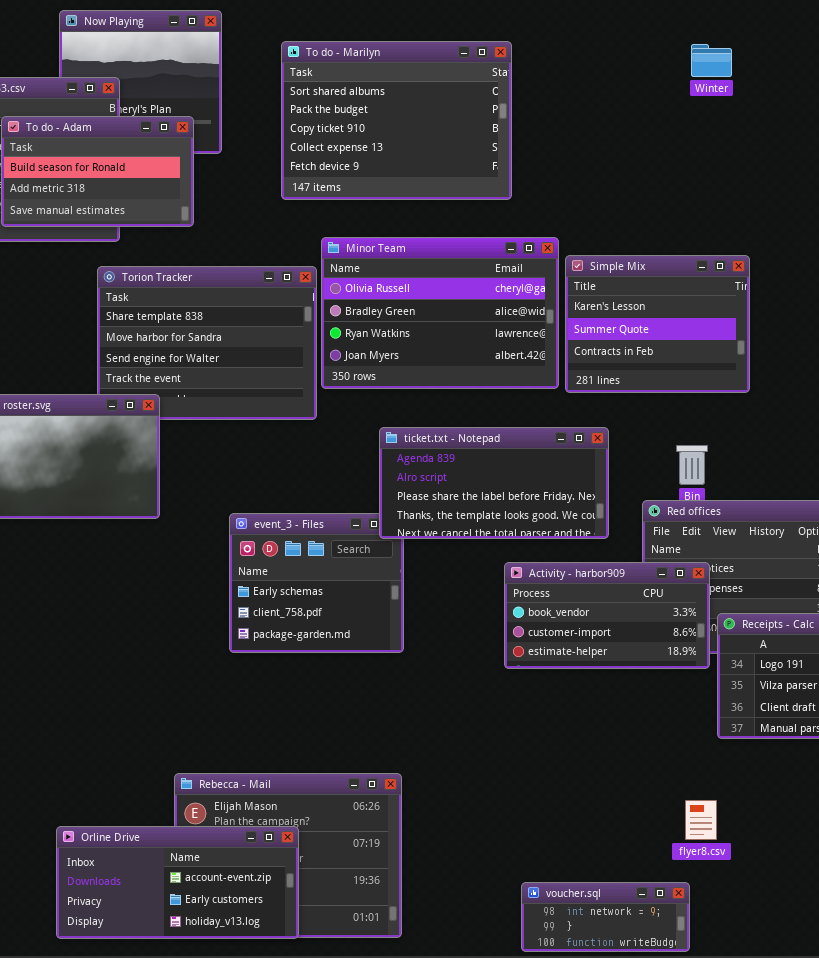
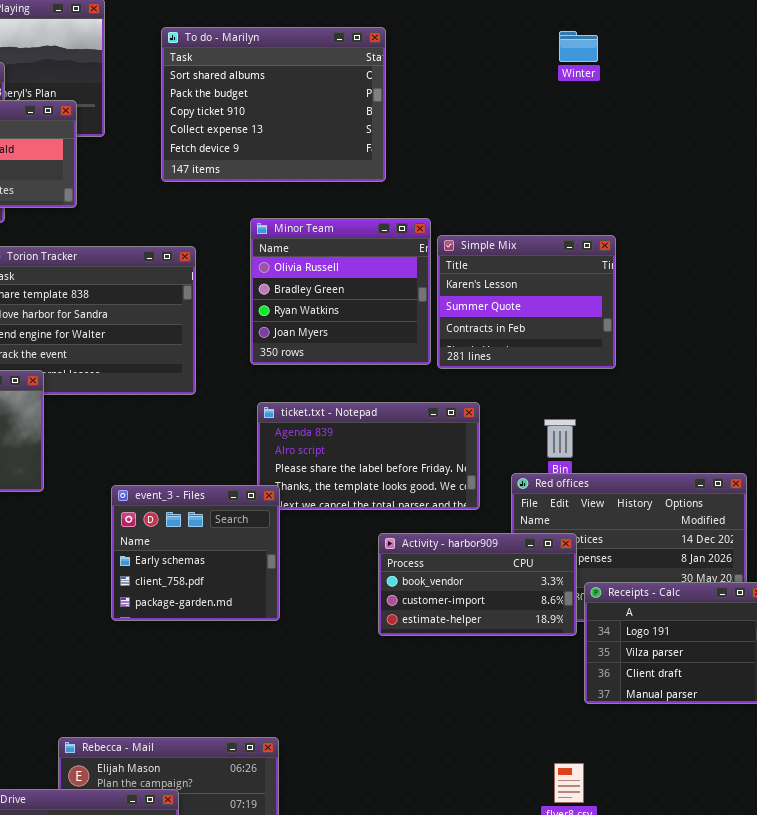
Minor Team: [321,237,559,389] -> [250,218,431,365], resized
event_3 - Files: [229,513,404,653] -> [111,485,280,621], raised

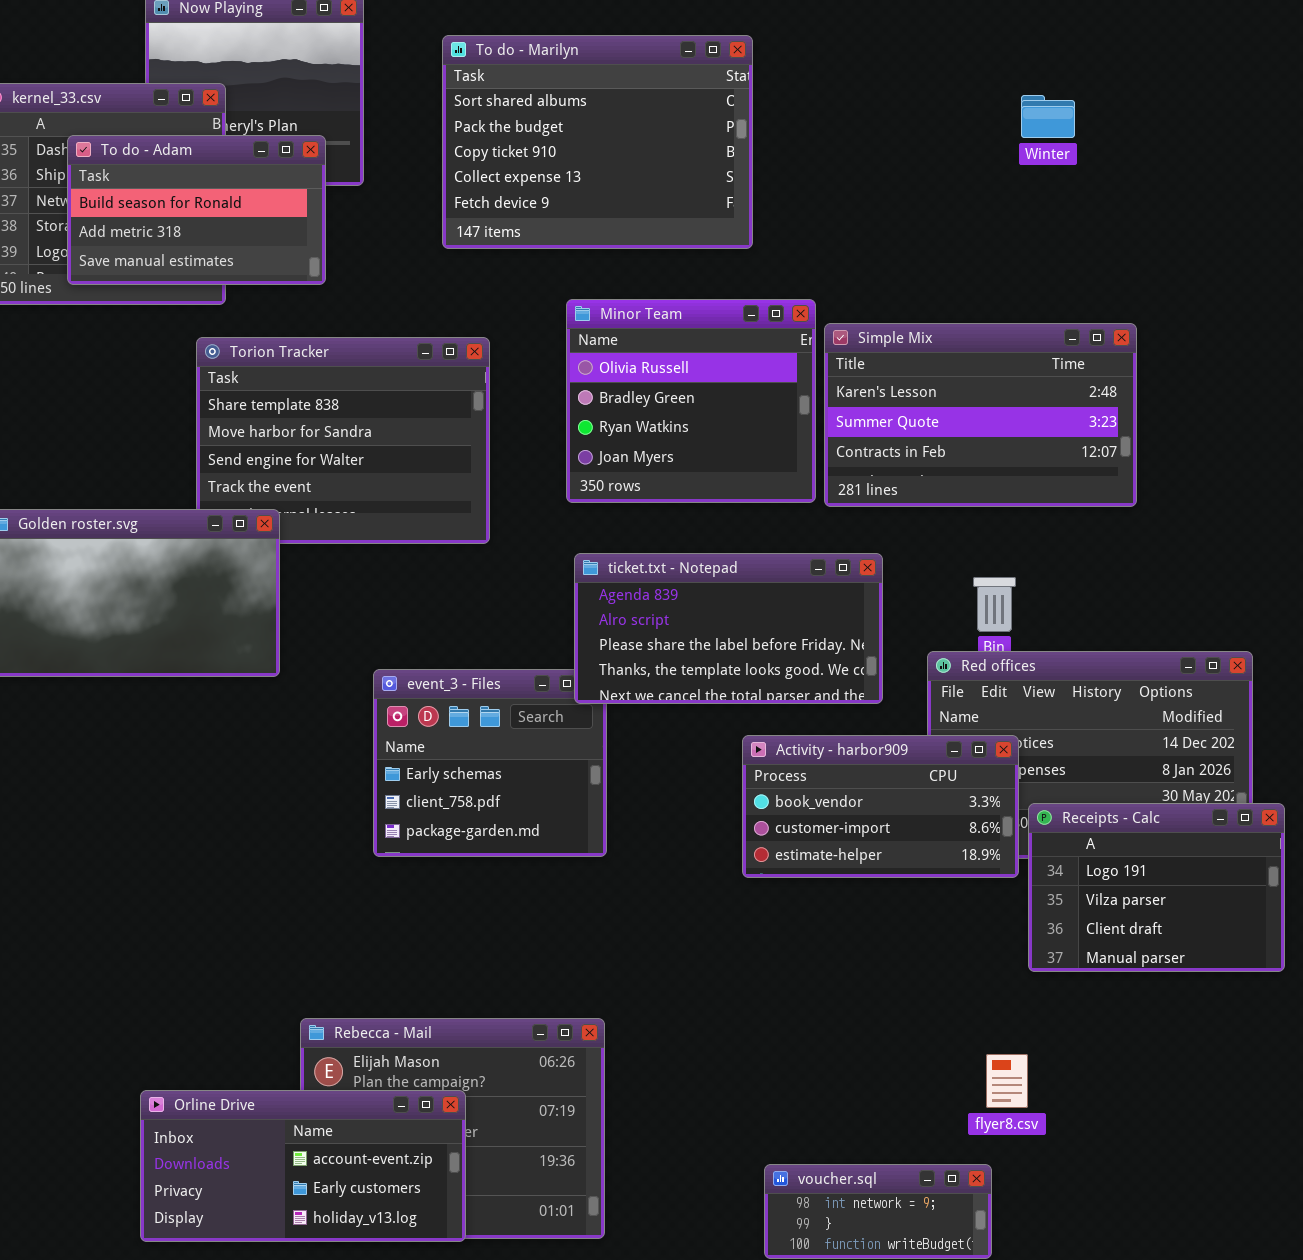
Winter: [559,31,598,62] -> [1021,95,1075,138], moved
Simple Mix: [437,235,616,369] -> [824,323,1137,507], resized
ticket.txt - Notepad: [257,402,480,510] -> [574,553,883,704], raised

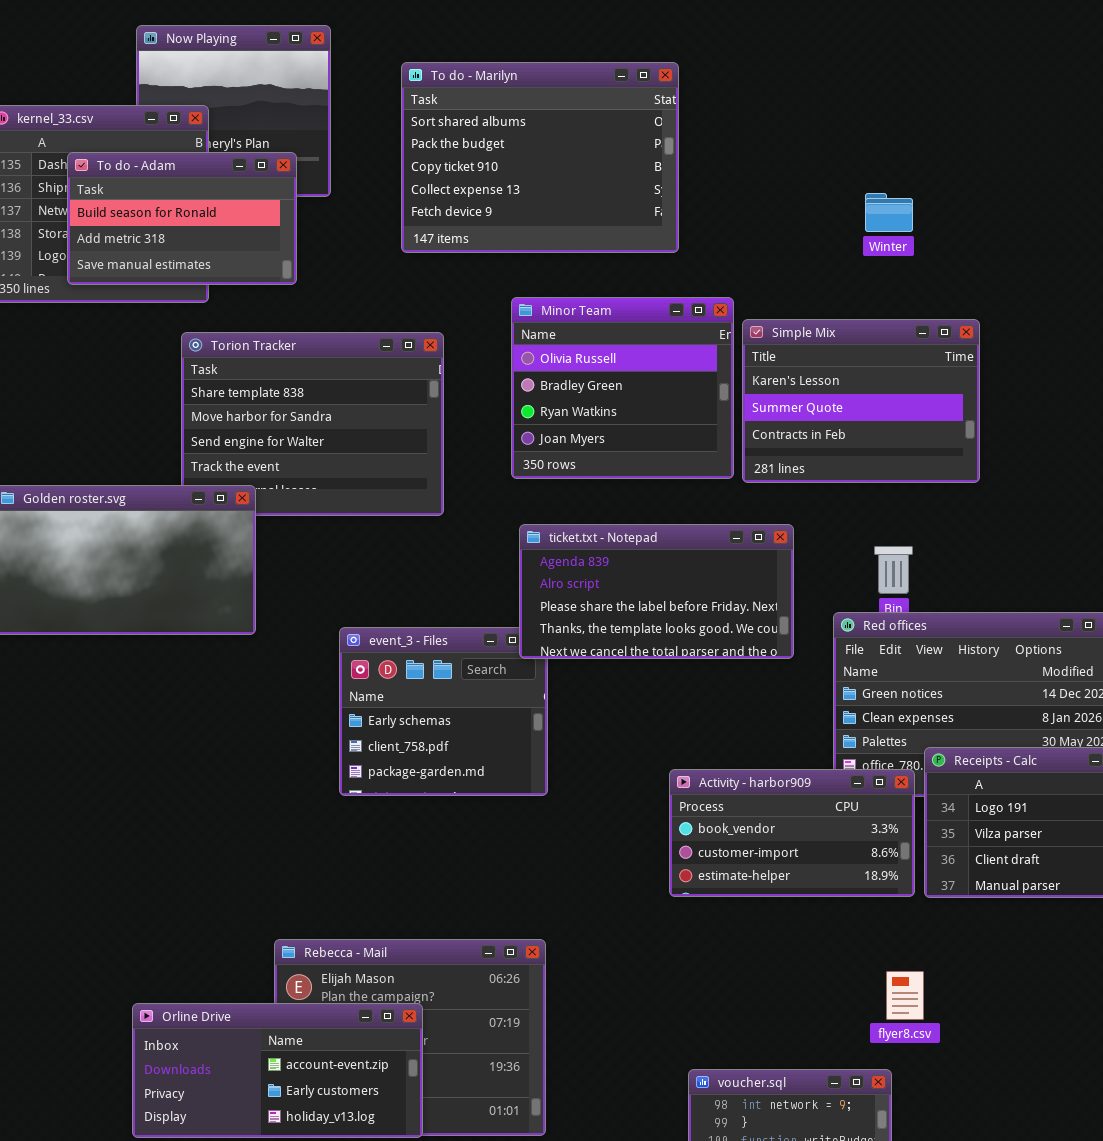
Winter: [1021,95,1075,138] -> [865,193,913,232], moved
Simple Mix: [824,323,1137,507] -> [742,319,980,483], resized
Activity - harbor909: [742,735,1019,878] -> [669,769,915,897], moved

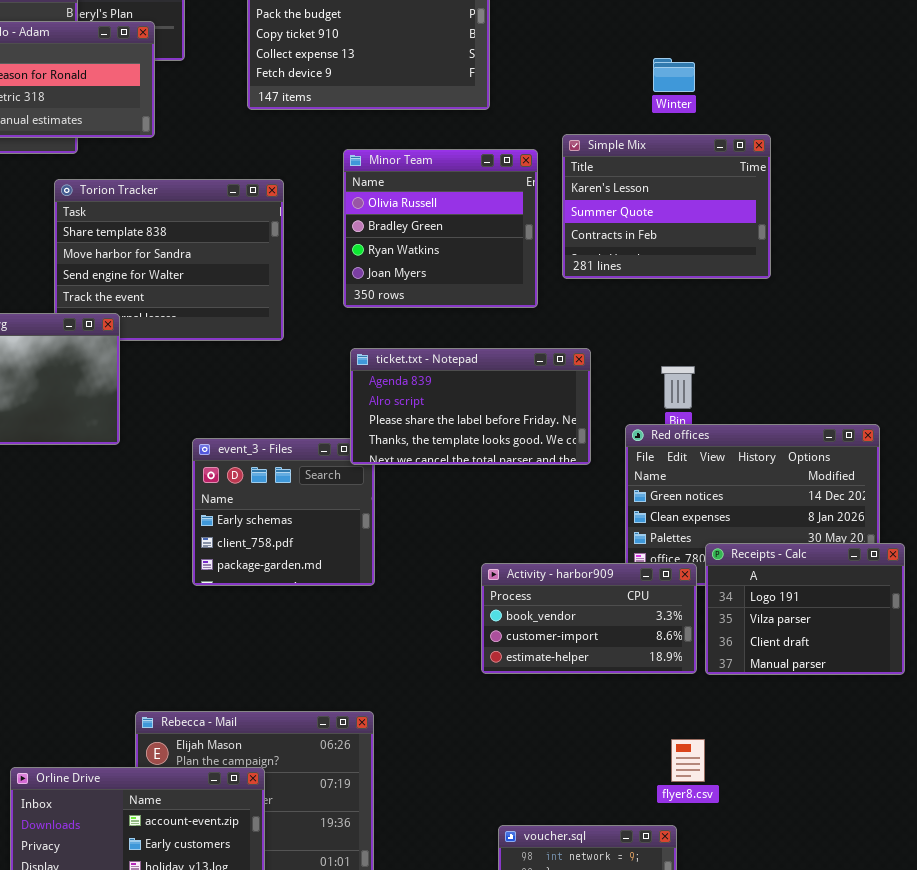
Simple Mix: [742,319,980,483] -> [562,134,771,279], moved

